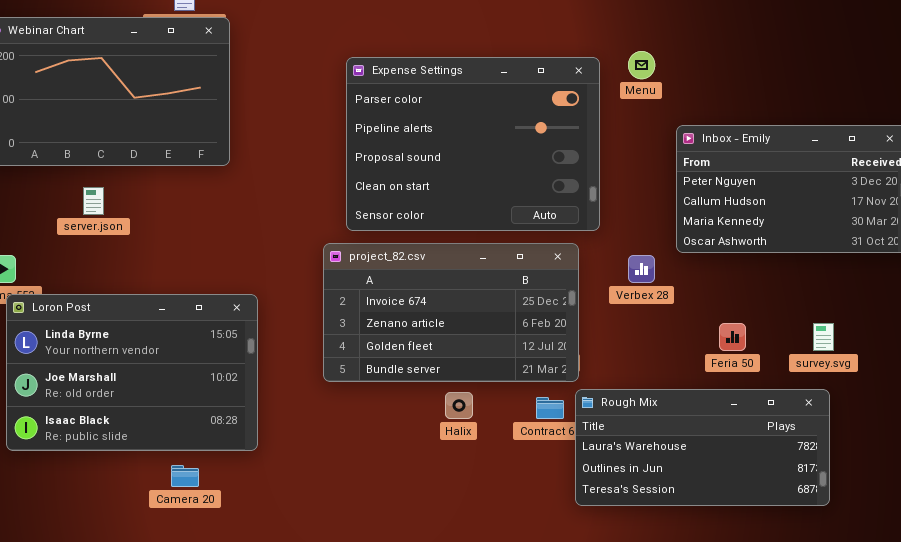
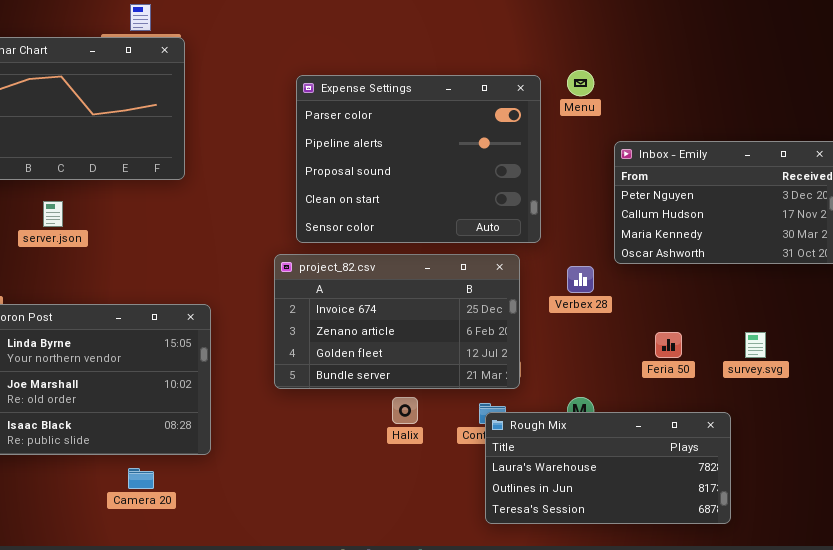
Rough Mix: [575,389,830,506] -> [485,412,731,524], moved

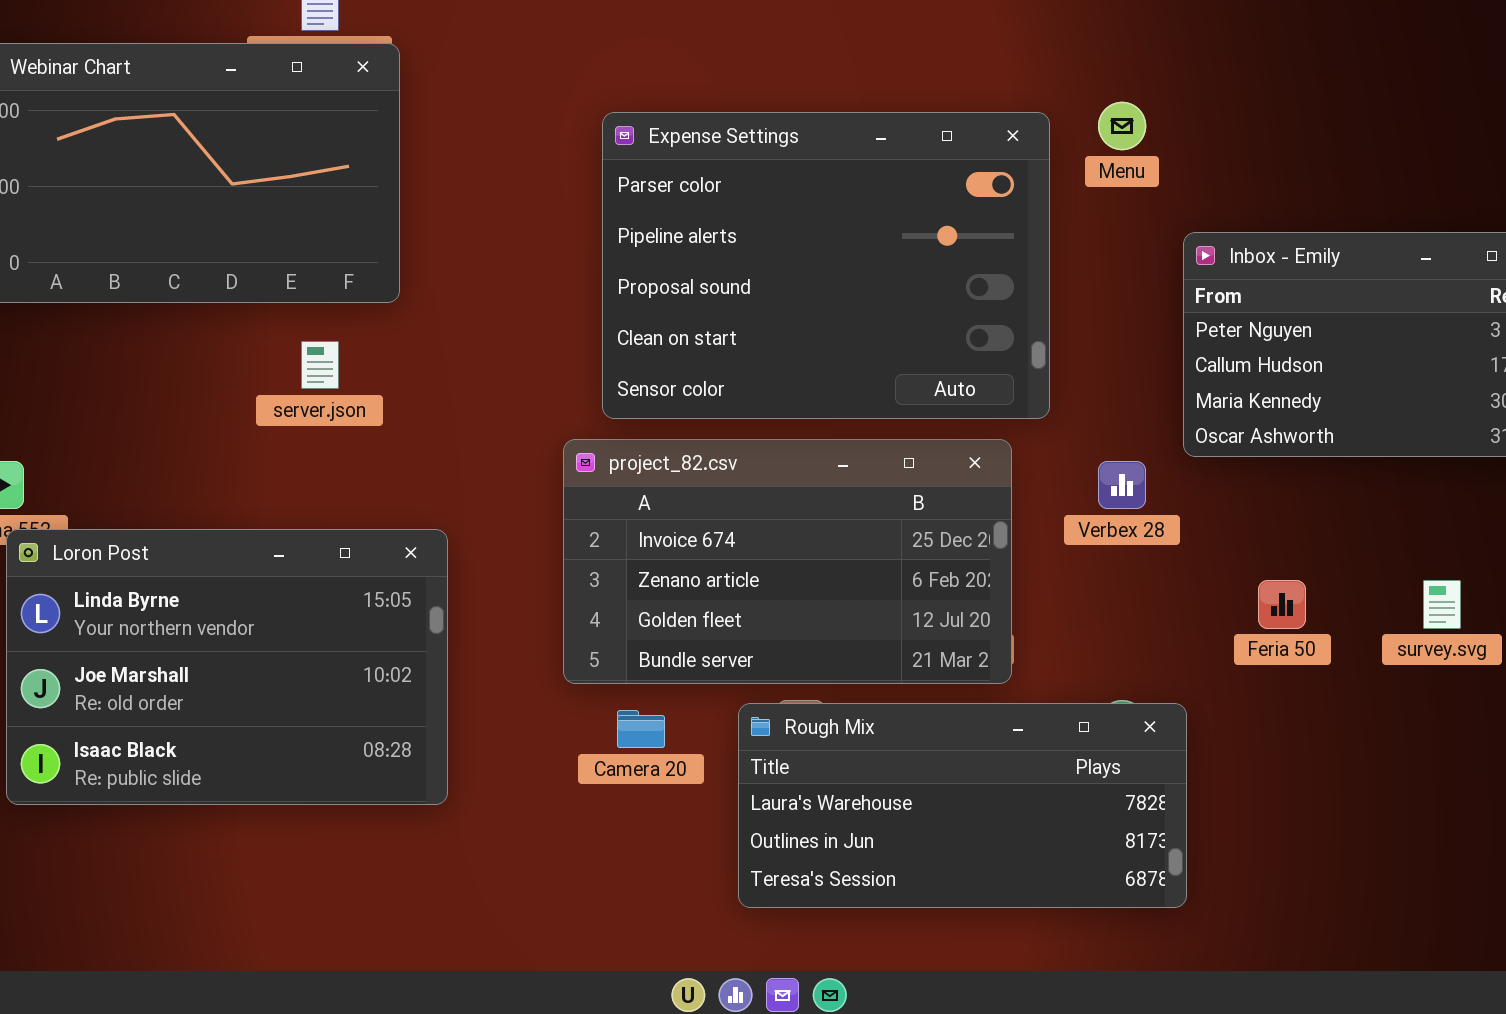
server.json: [43,201,63,227] -> [301,341,339,389], moved
Rough Mix: [485,412,731,524] -> [738,703,1187,908], moved
Camera 20: [128,468,154,489] -> [617,710,665,748], moved

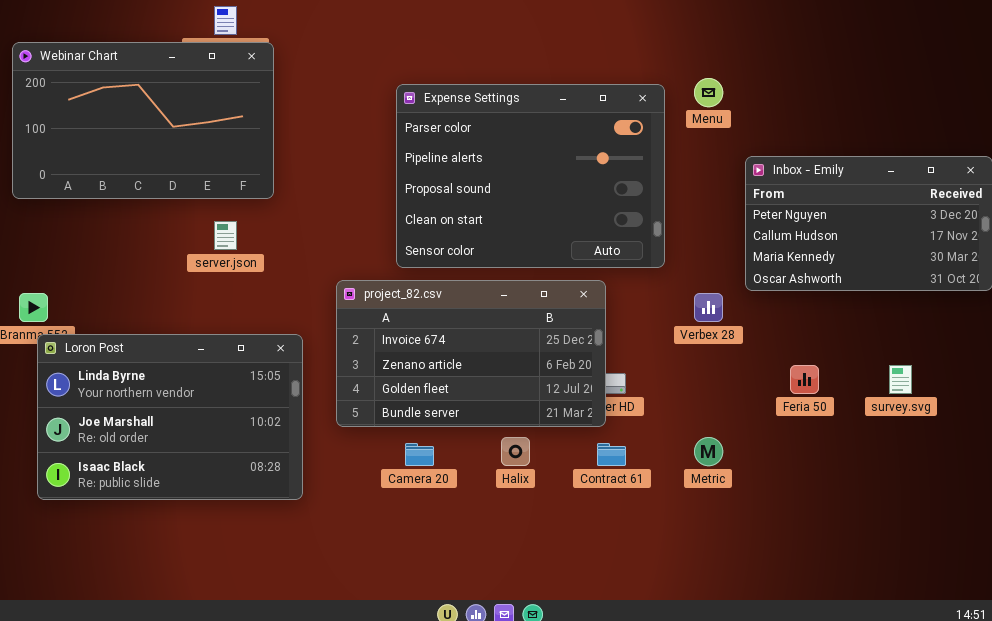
project_82.csv: [563,439,1012,684] -> [336,280,606,427], moved
Rough Mix: [738,703,1187,908] -> none, closed

